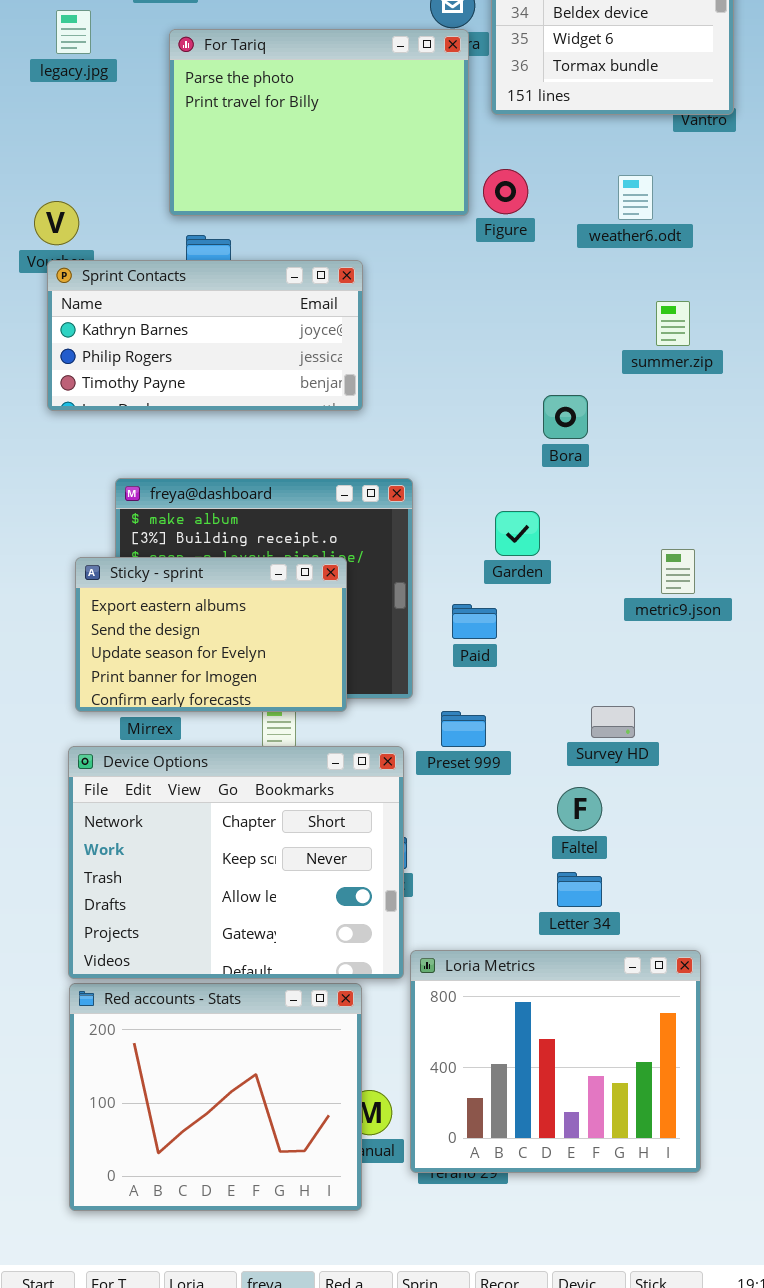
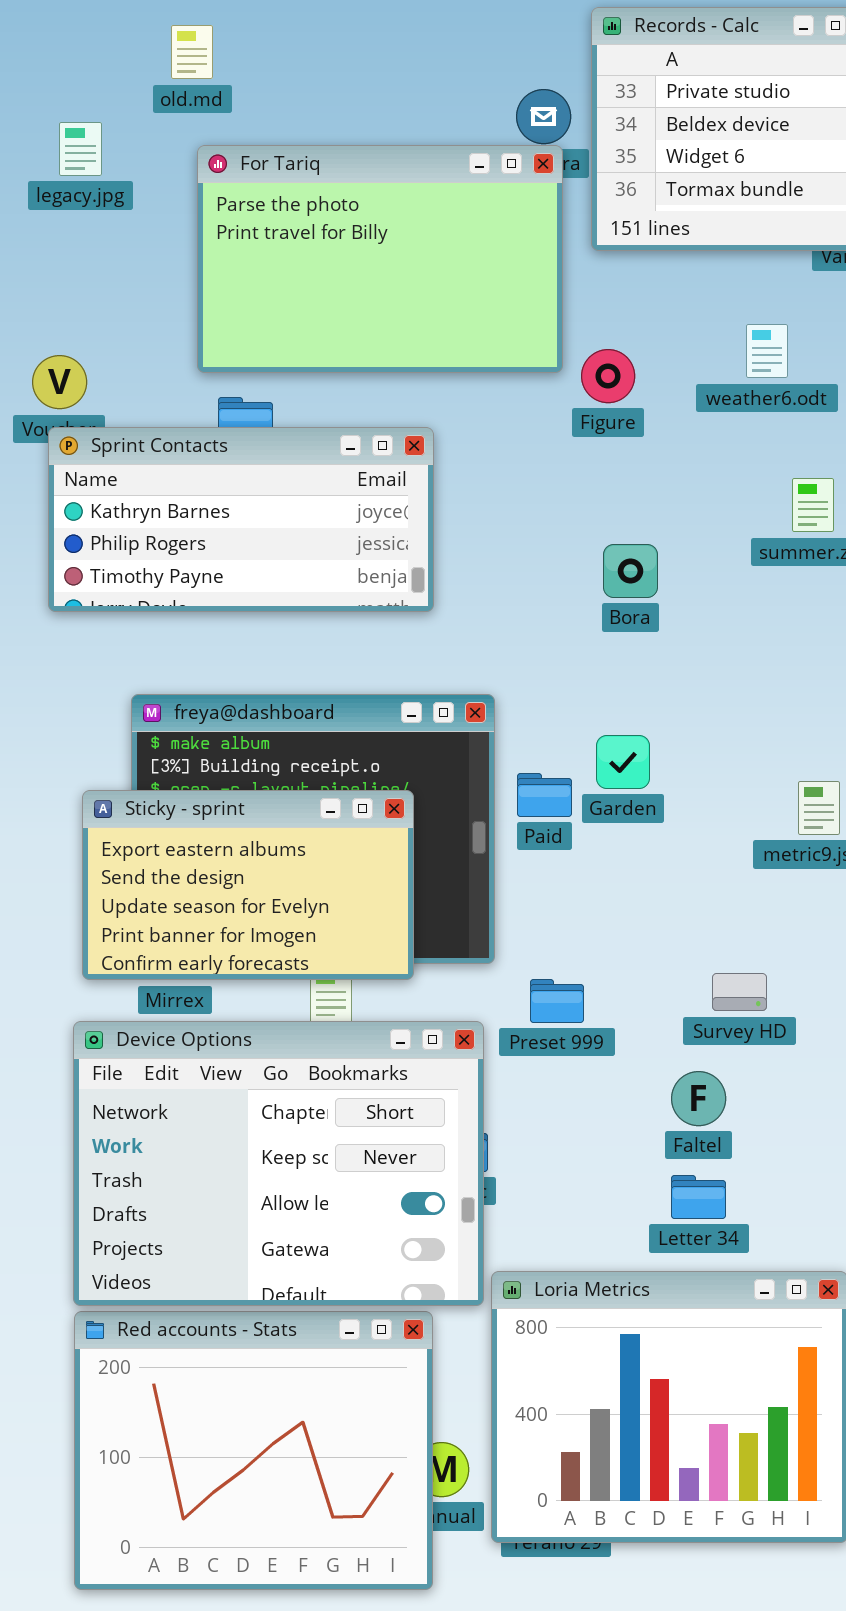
Figure: [483,169,528,214] -> [581,349,635,403], moved
Bora: [543,395,588,439] -> [603,544,658,598], moved
Paid: [452,604,497,639] -> [517,773,572,817], moved

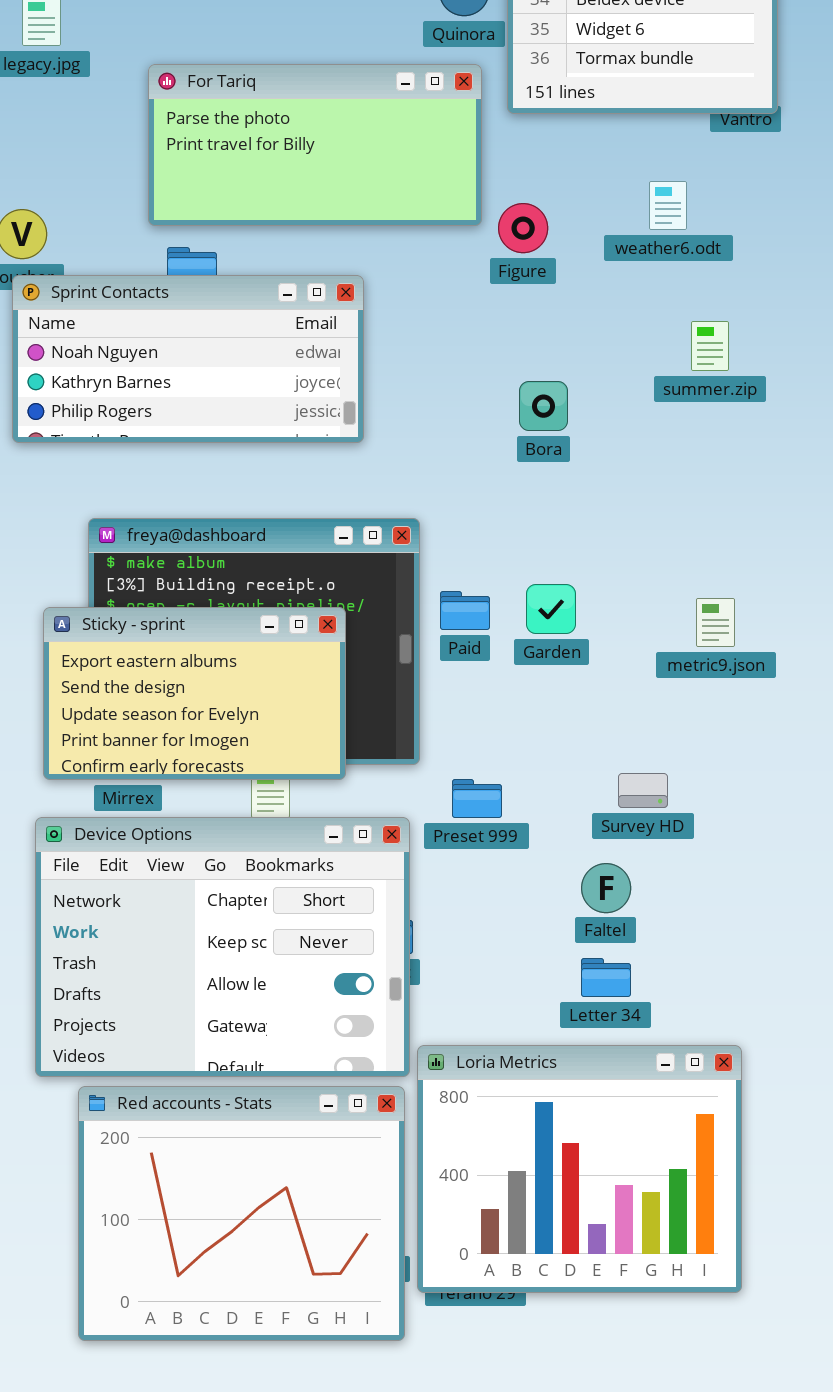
For Tariq: [197,145,563,373] -> [148,64,482,226], resized
Sprint Contacts: [48,427,434,612] -> [12,275,364,443], scrolled up 1 row
Garden: [596,735,650,789] -> [526,584,576,634], moved
Red accounts - Stats: [74,1311,433,1590] -> [78,1086,405,1341], moved

